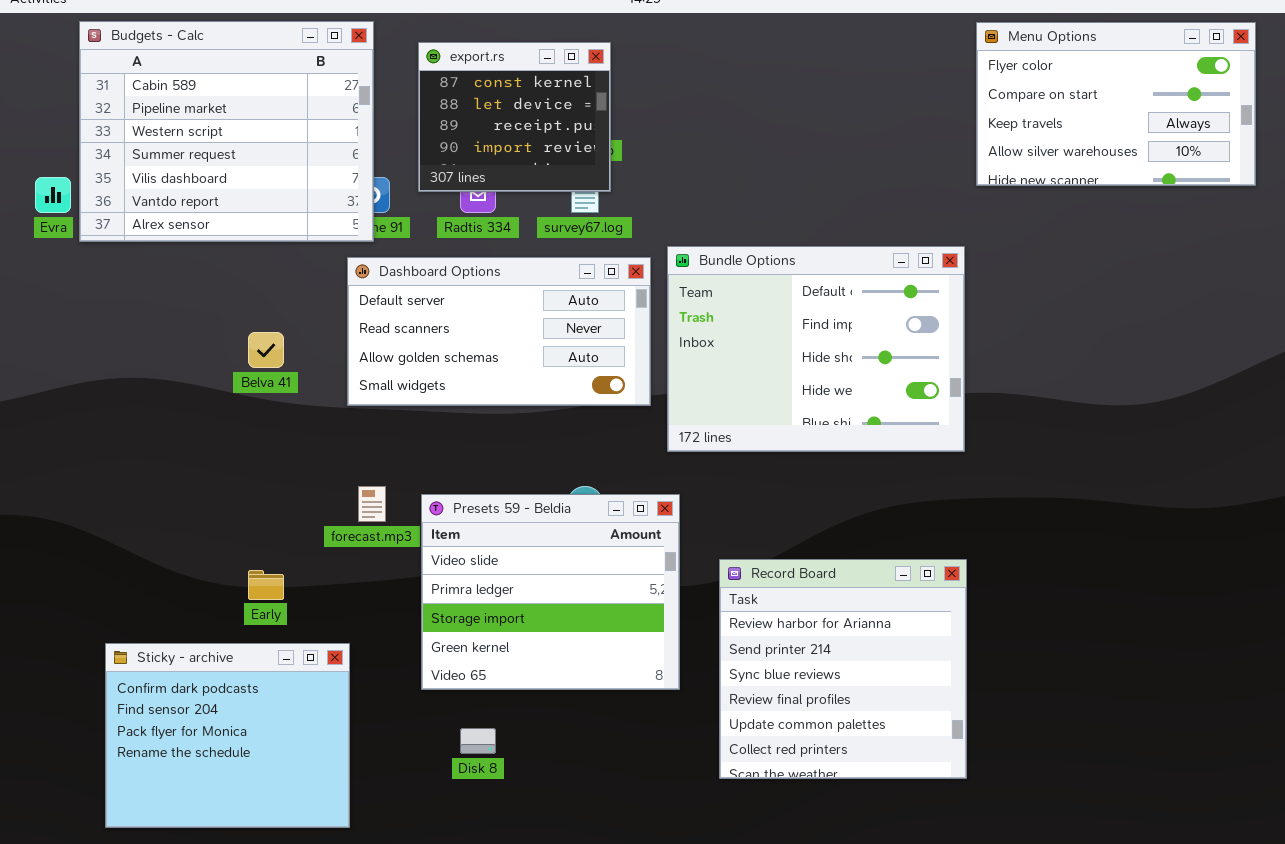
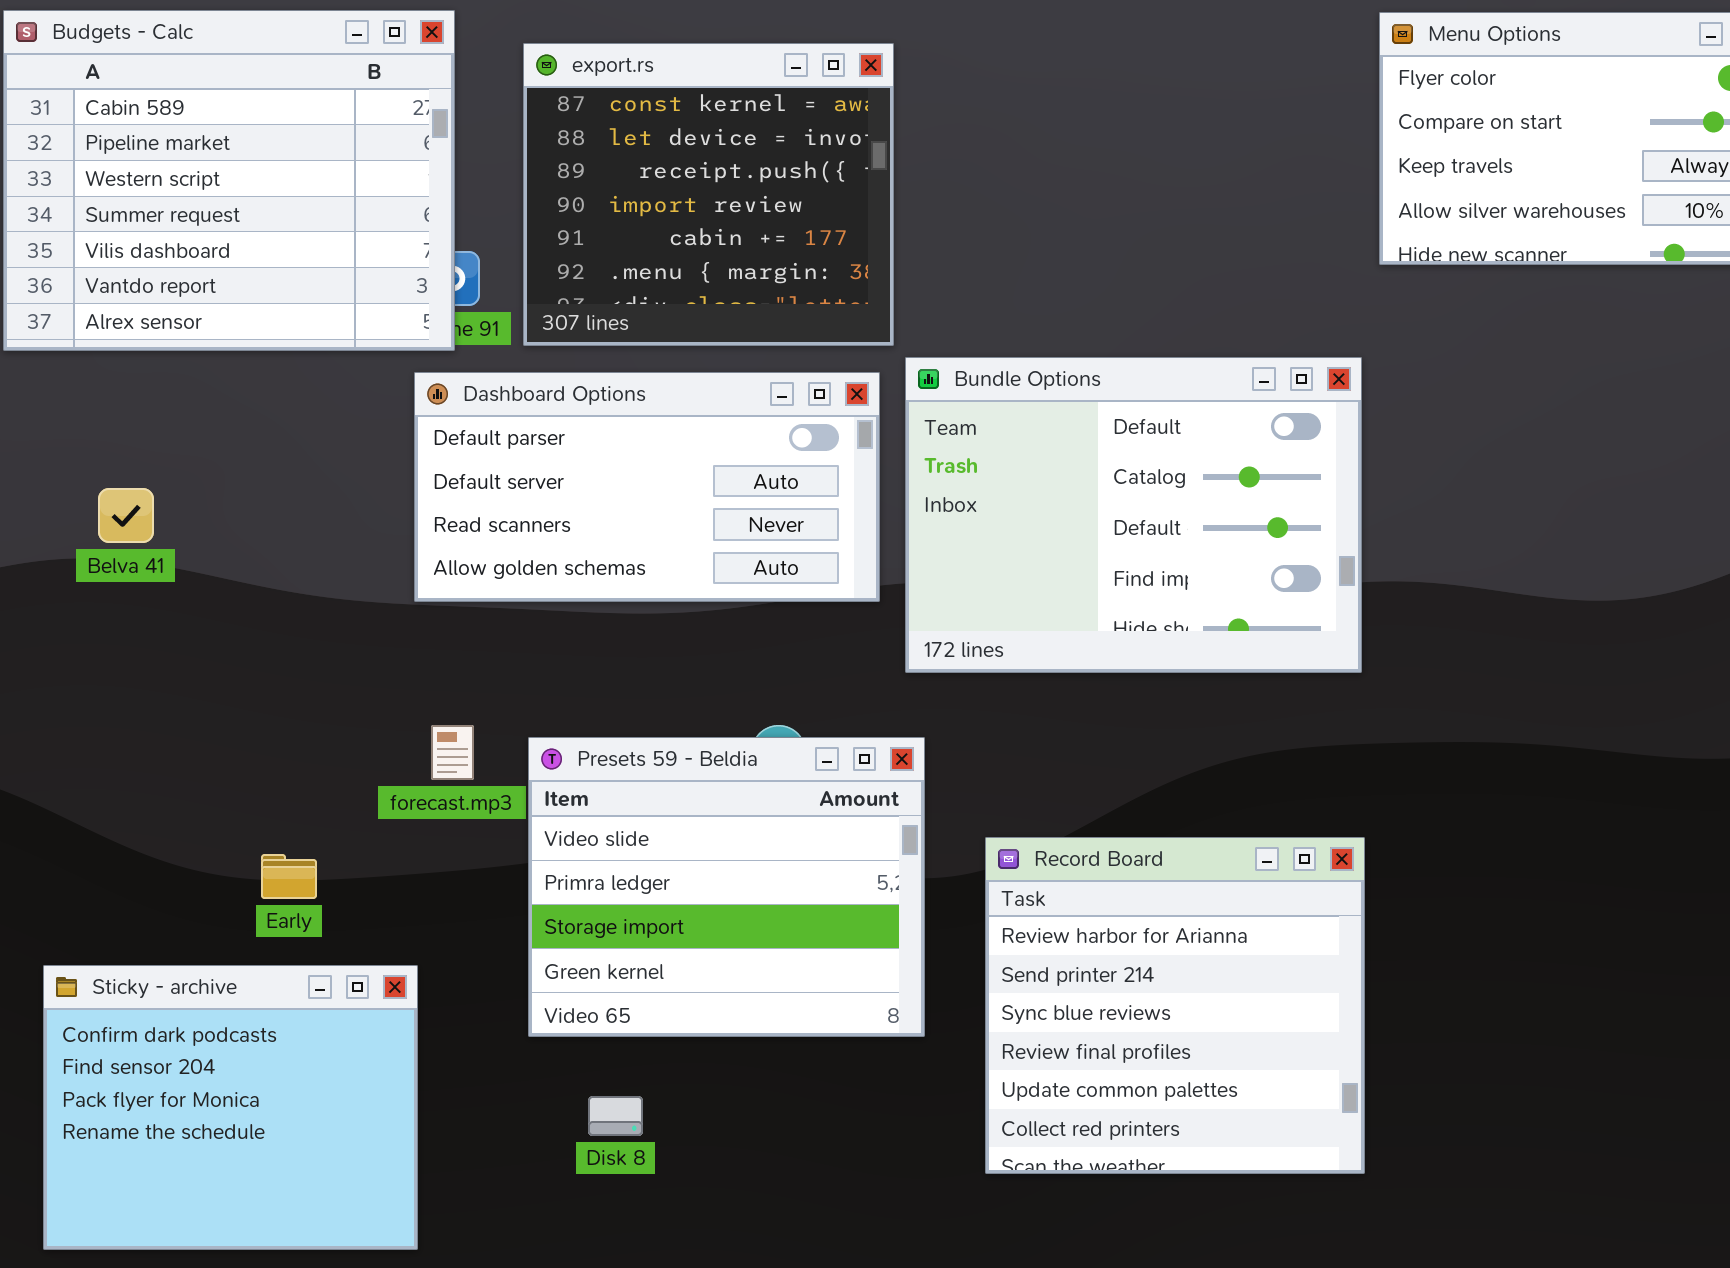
export.rs: [418,42,611,192] -> [523,43,894,346], resized
Bundle Options: [667,246,965,452] -> [905,357,1362,673], scrolled up 2 rows
Dashboard Options: [347,257,651,406] -> [414,372,880,602], scrolled up 1 row
Belva 41: [248,332,284,368] -> [98,488,154,543], moved

